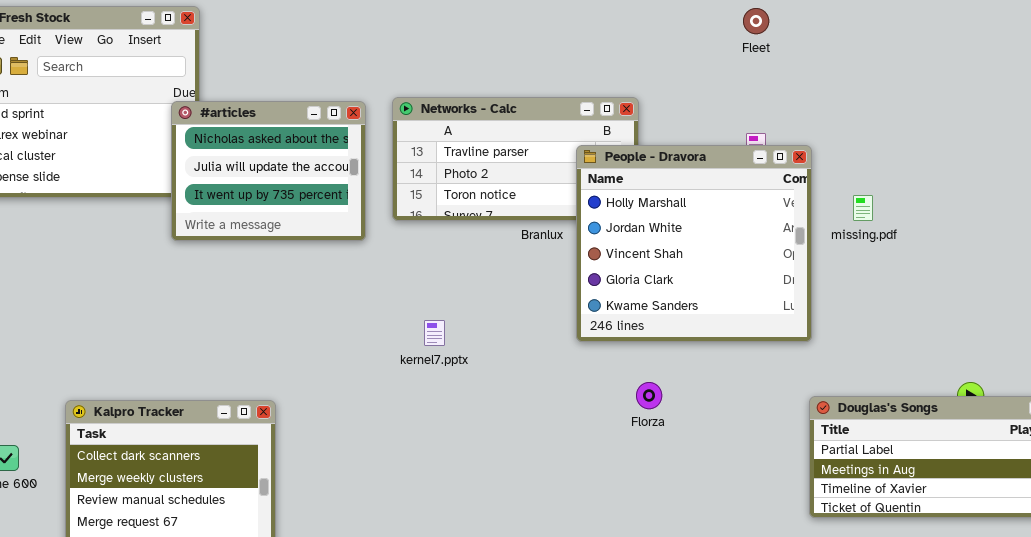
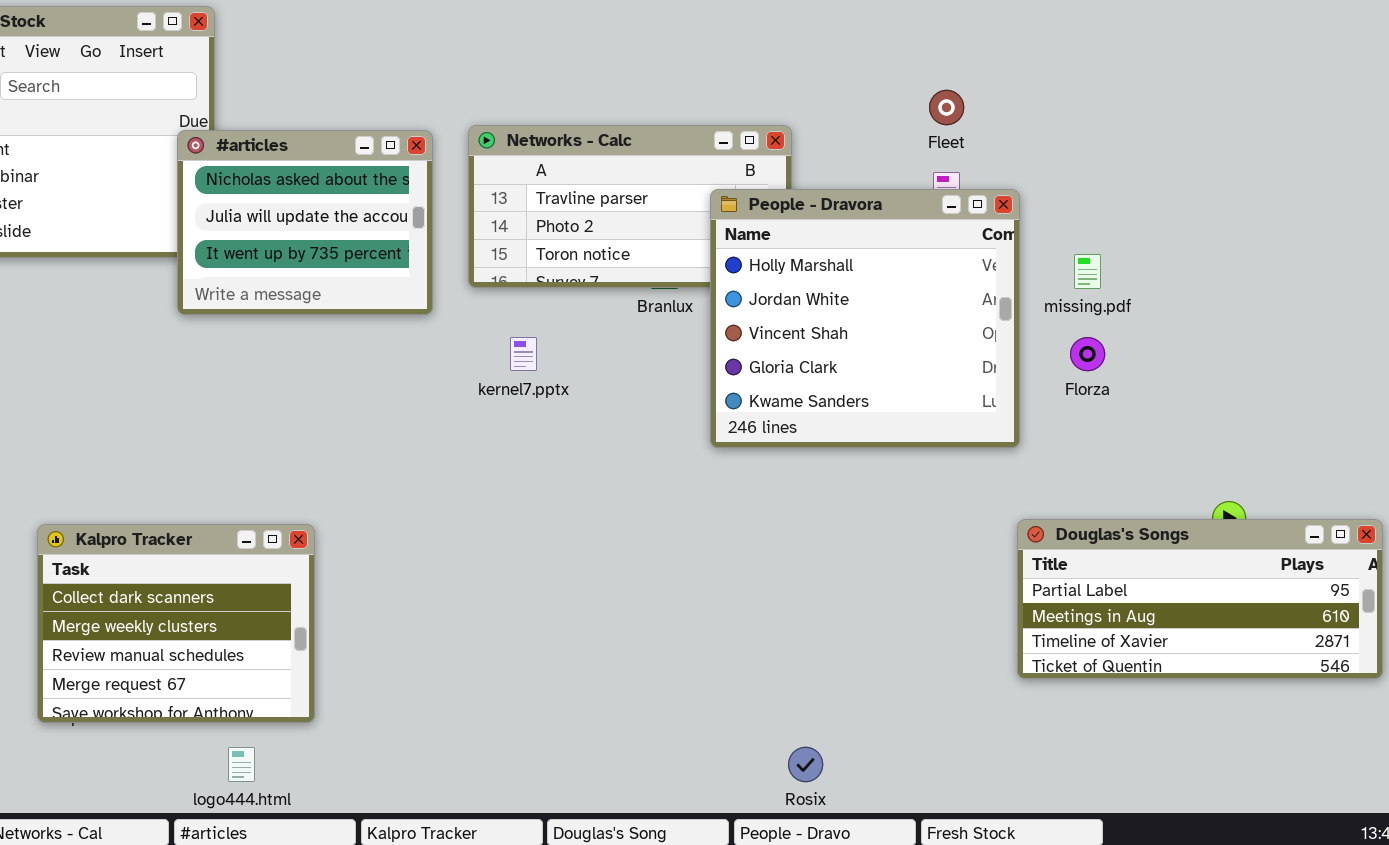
Fleet: [743,8,769,34] -> [929,90,964,125], moved
kernel7.pptx: [424,320,445,346] -> [510,337,537,371], moved
Florza: [636,382,662,409] -> [1070,337,1105,371], moved

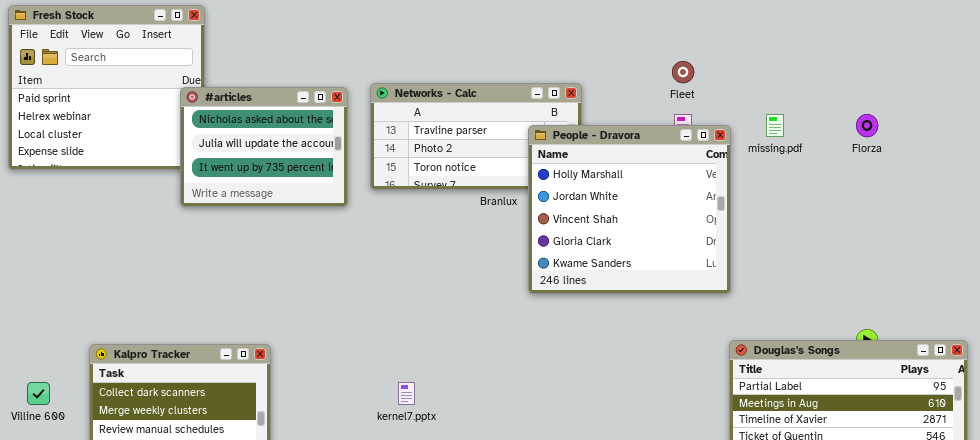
missing.pdf: [1074,254,1101,289] -> [766,114,784,137], moved
kernel7.pptx: [510,337,537,371] -> [398,382,415,405], moved
Florza: [1070,337,1105,371] -> [856,114,878,137], moved

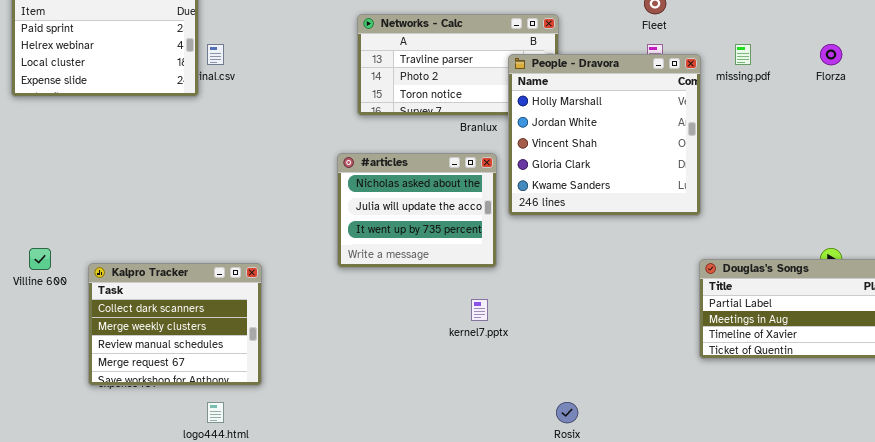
#articles: [180,87,348,207] -> [337,153,497,268], moved
Villine 600: [27,382,50,405] -> [29,248,51,270], moved
kernel7.pptx: [398,382,415,405] -> [471,299,488,321], moved

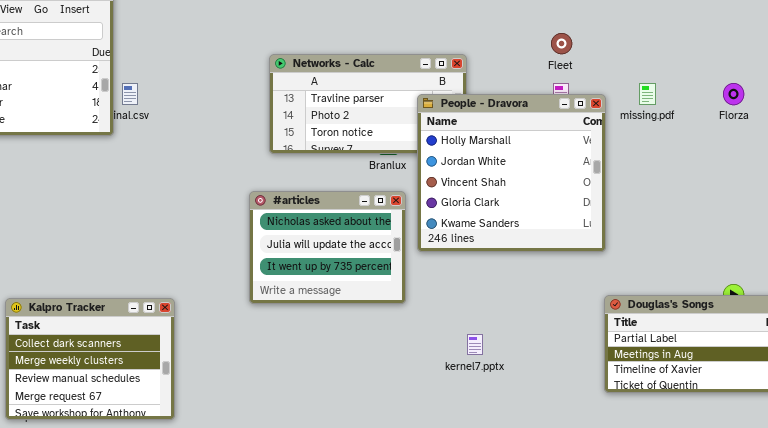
kernel7.pptx: [471,299,488,321] -> [467,334,483,355], moved

